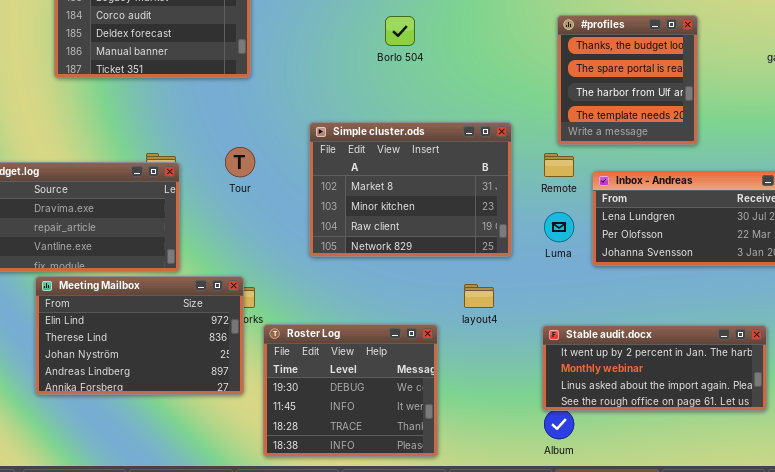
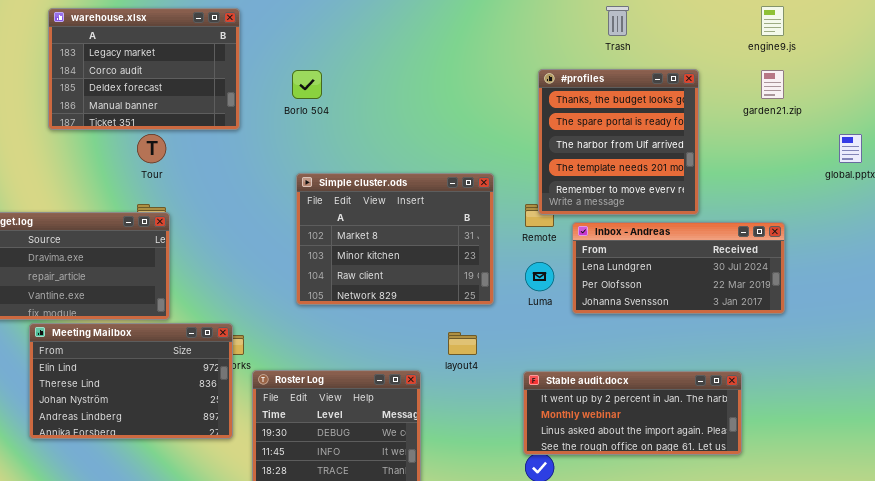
#profiles: [557,15,698,145] -> [538,69,699,215], resized
Borlo 504: [385,16,415,46] -> [292,70,322,99], moved
Tour: [225,147,255,177] -> [137,134,166,163], moved

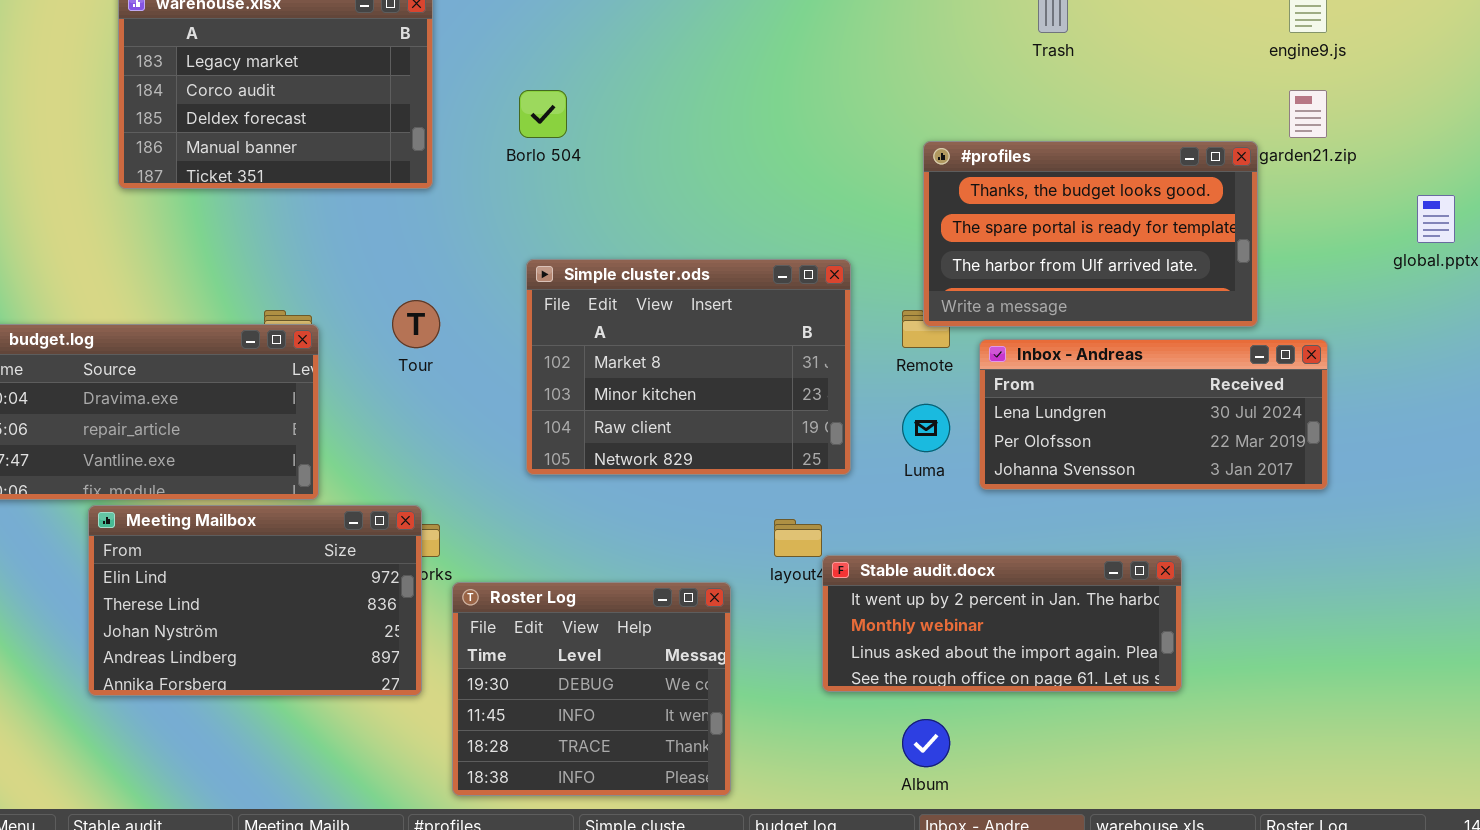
#profiles: [538,69,699,215] -> [923,141,1258,327], resized
Tour: [137,134,166,163] -> [392,300,440,348], moved
Stable audit.docx: [523,371,742,455] -> [822,555,1182,692], moved

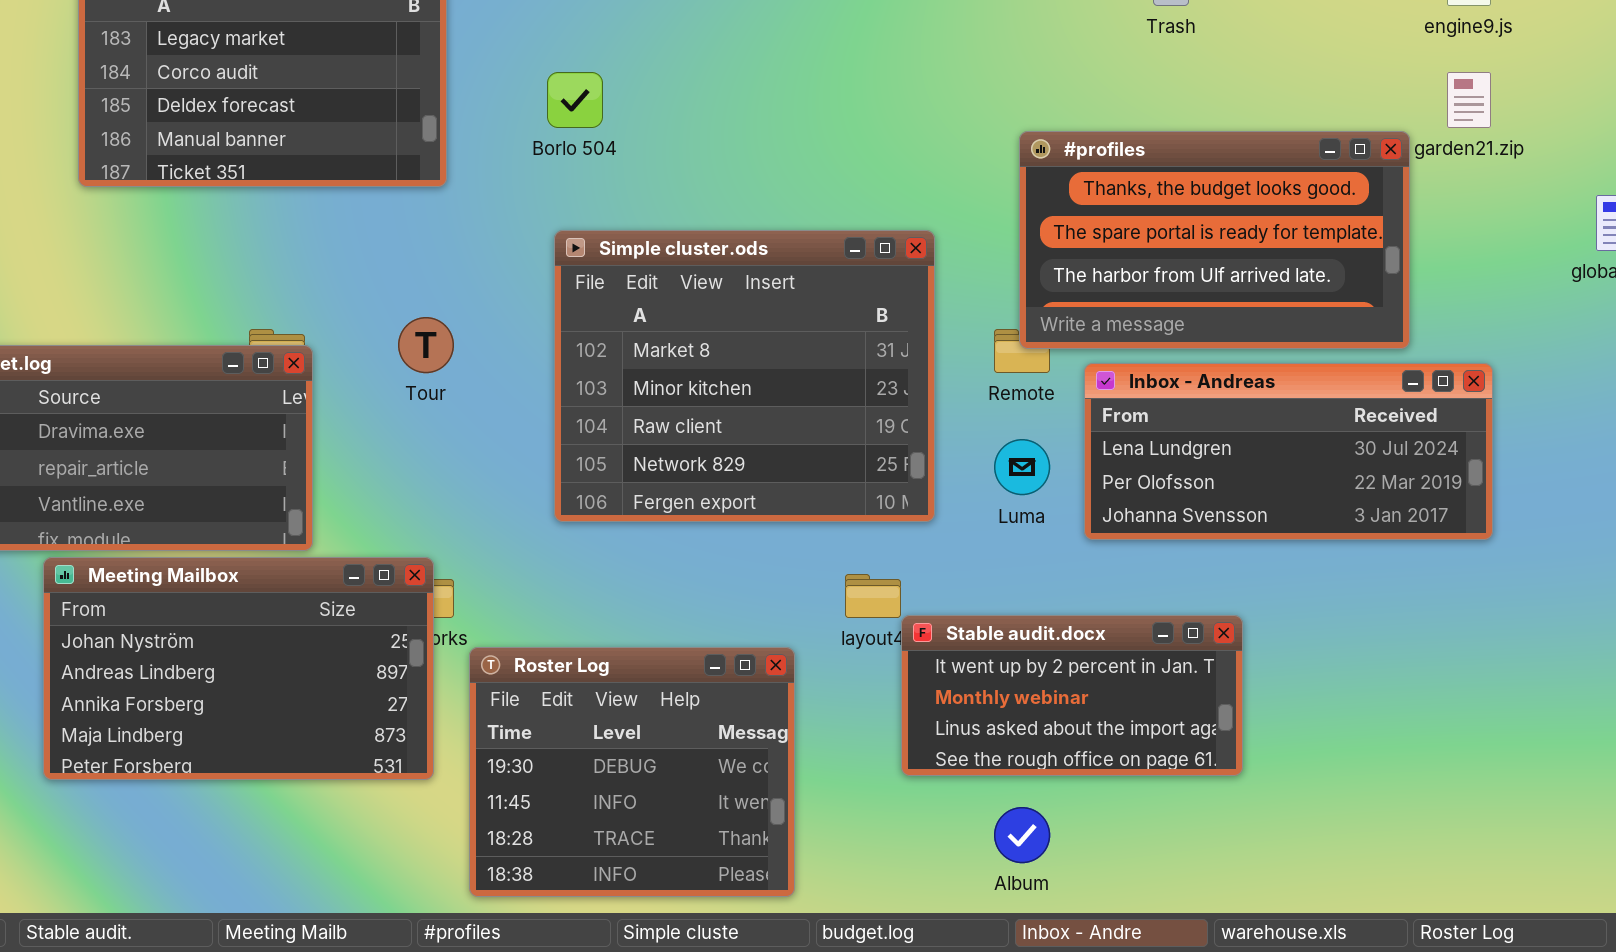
Simple cluster.ods: [526,259,851,475] -> [554,230,935,522], resized
Meeting Mailbox: [88,505,422,696] -> [43,557,434,780], scrolled down 2 rows
Stable audit.docx: [822,555,1182,692] -> [901,615,1243,776], resized

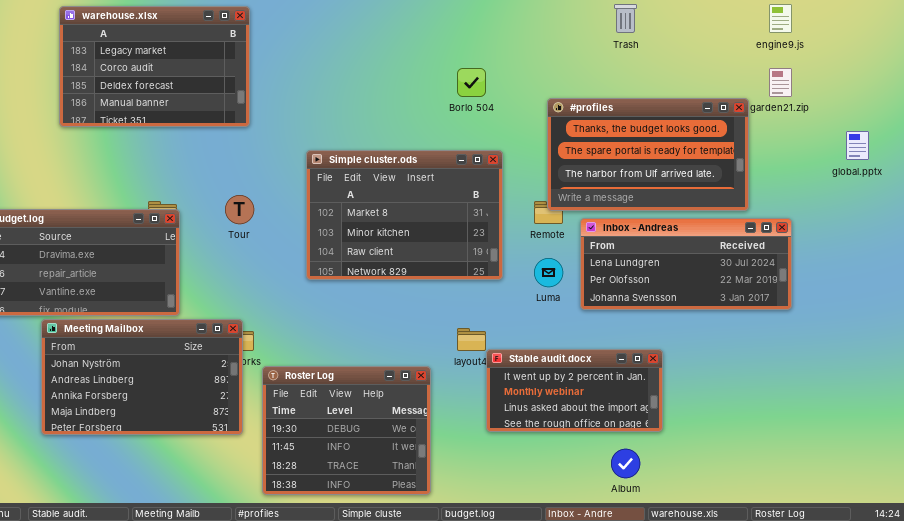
Borlo 504: [547,72,603,128] -> [457,68,486,97], moved
Simple cluster.ods: [554,230,935,522] -> [306,150,503,280], resized
Album: [994,807,1050,863] -> [611,449,640,478], moved

